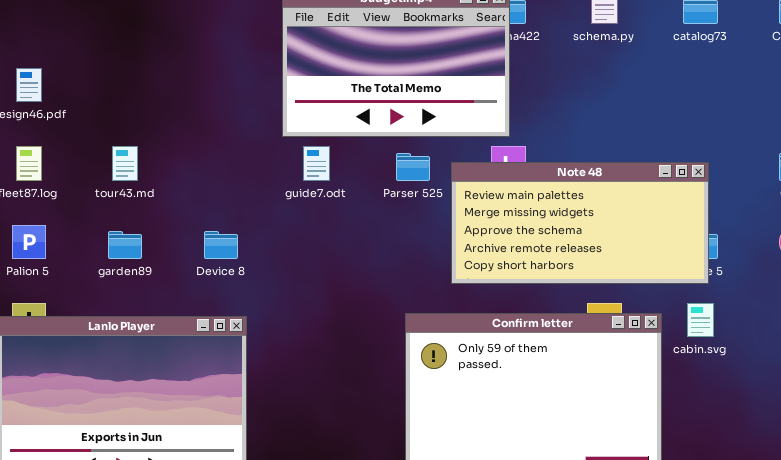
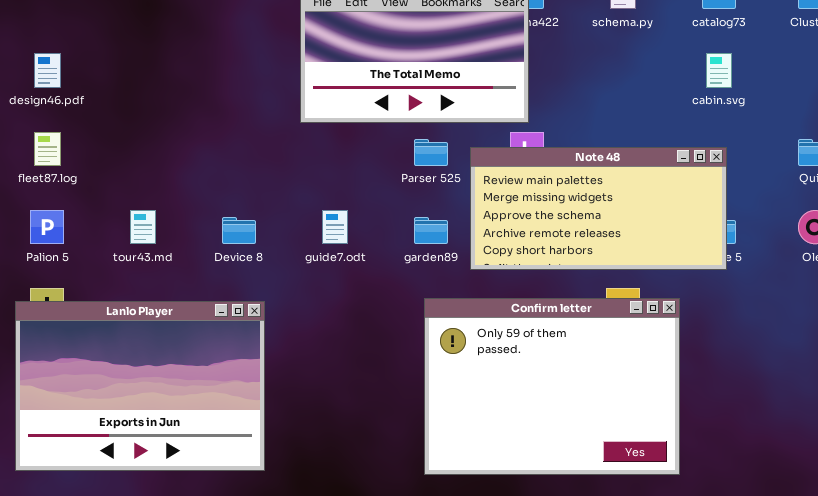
tour43.md: [112,146,138,181] -> [130,210,156,244], moved
guide7.odt: [303,146,330,181] -> [322,210,348,244], moved
garden89: [108,231,142,259] -> [414,217,448,244], moved
cabin.svg: [687,303,714,337] -> [706,53,732,88], moved

